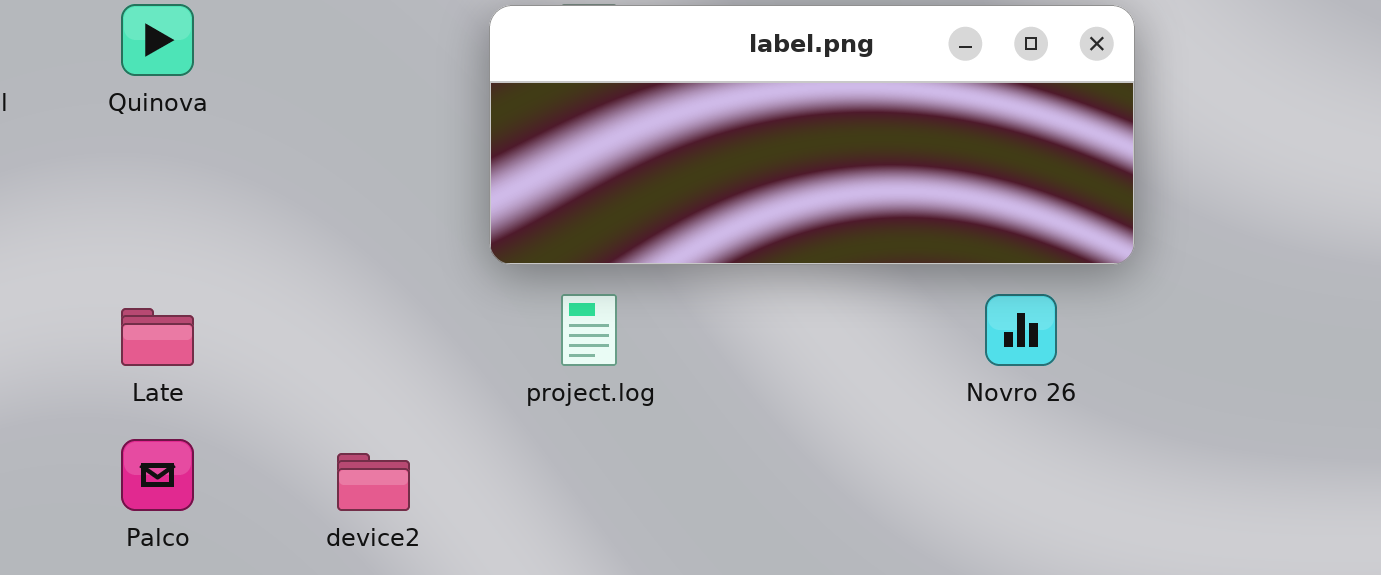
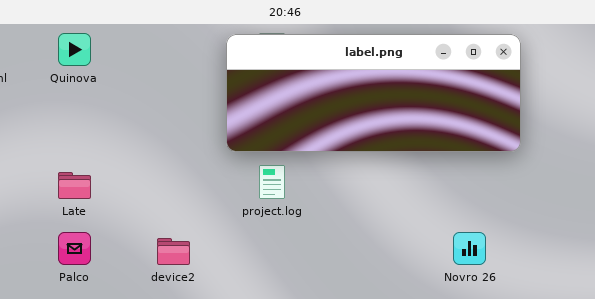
Novro 26: [985,294,1057,366] -> [453,232,486,265], moved

